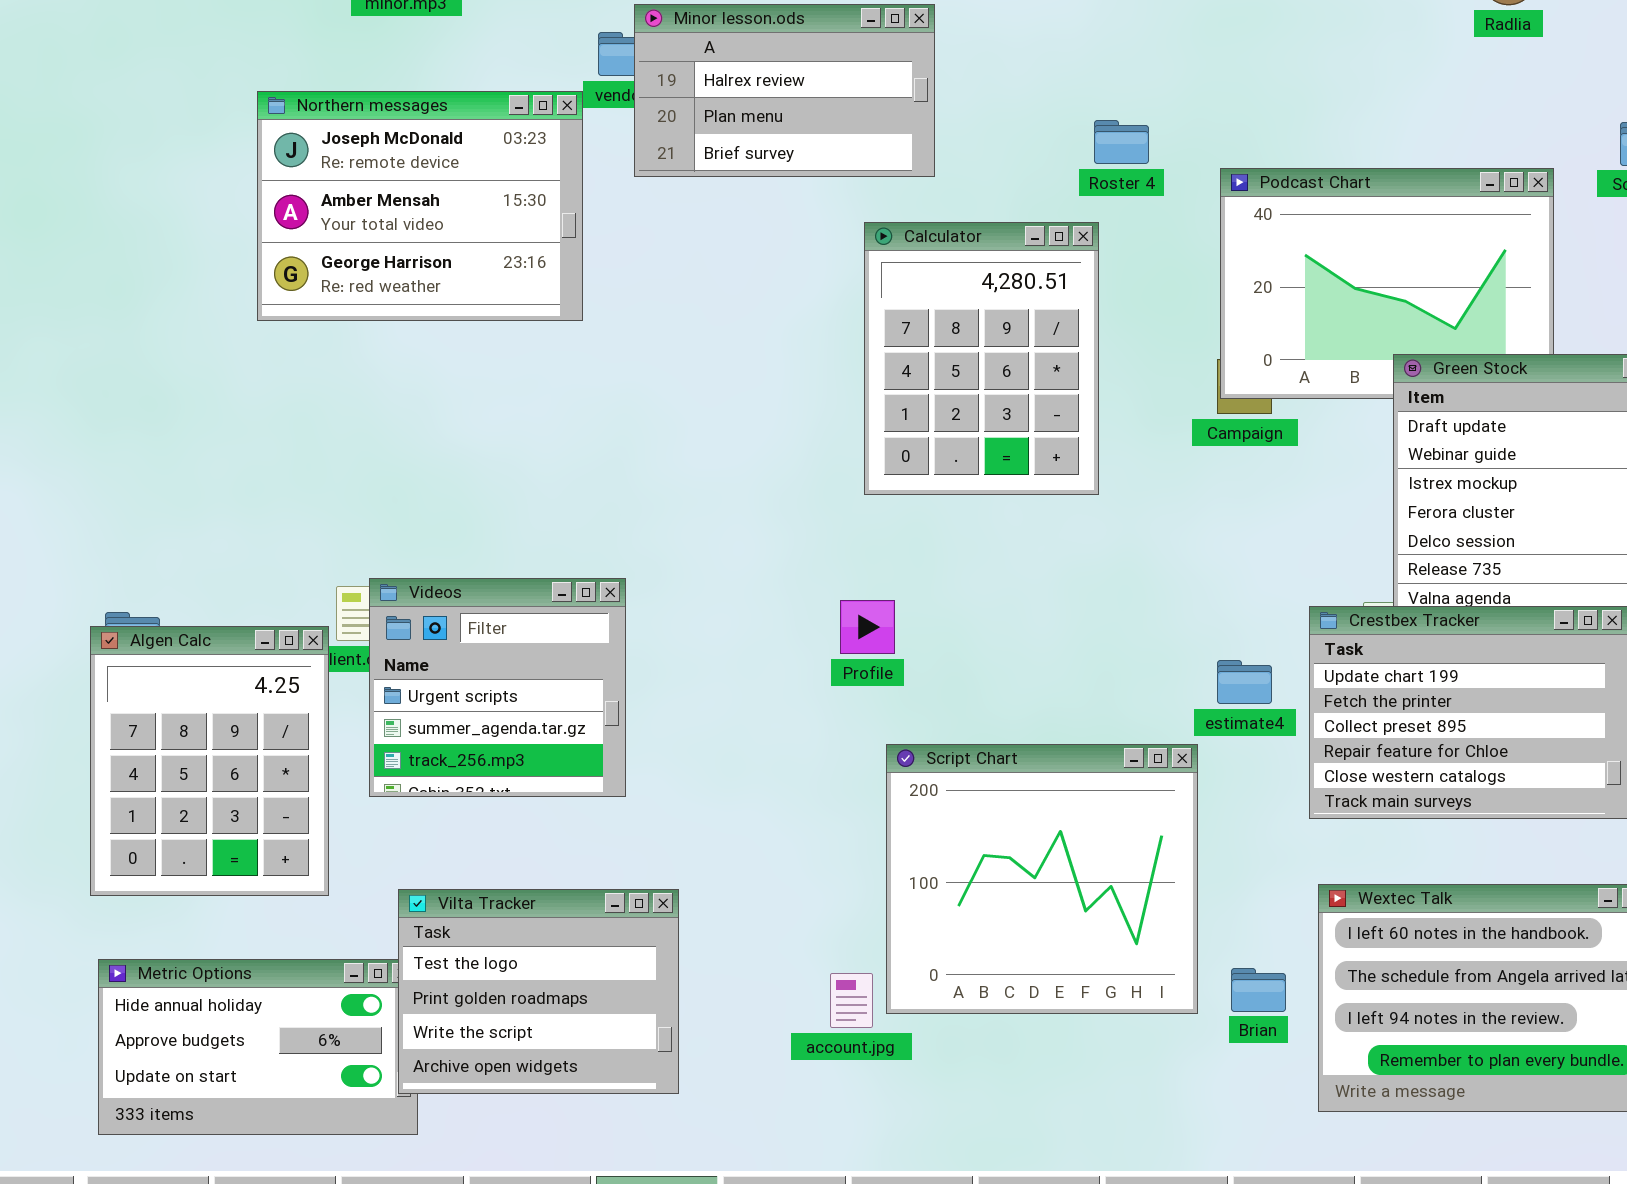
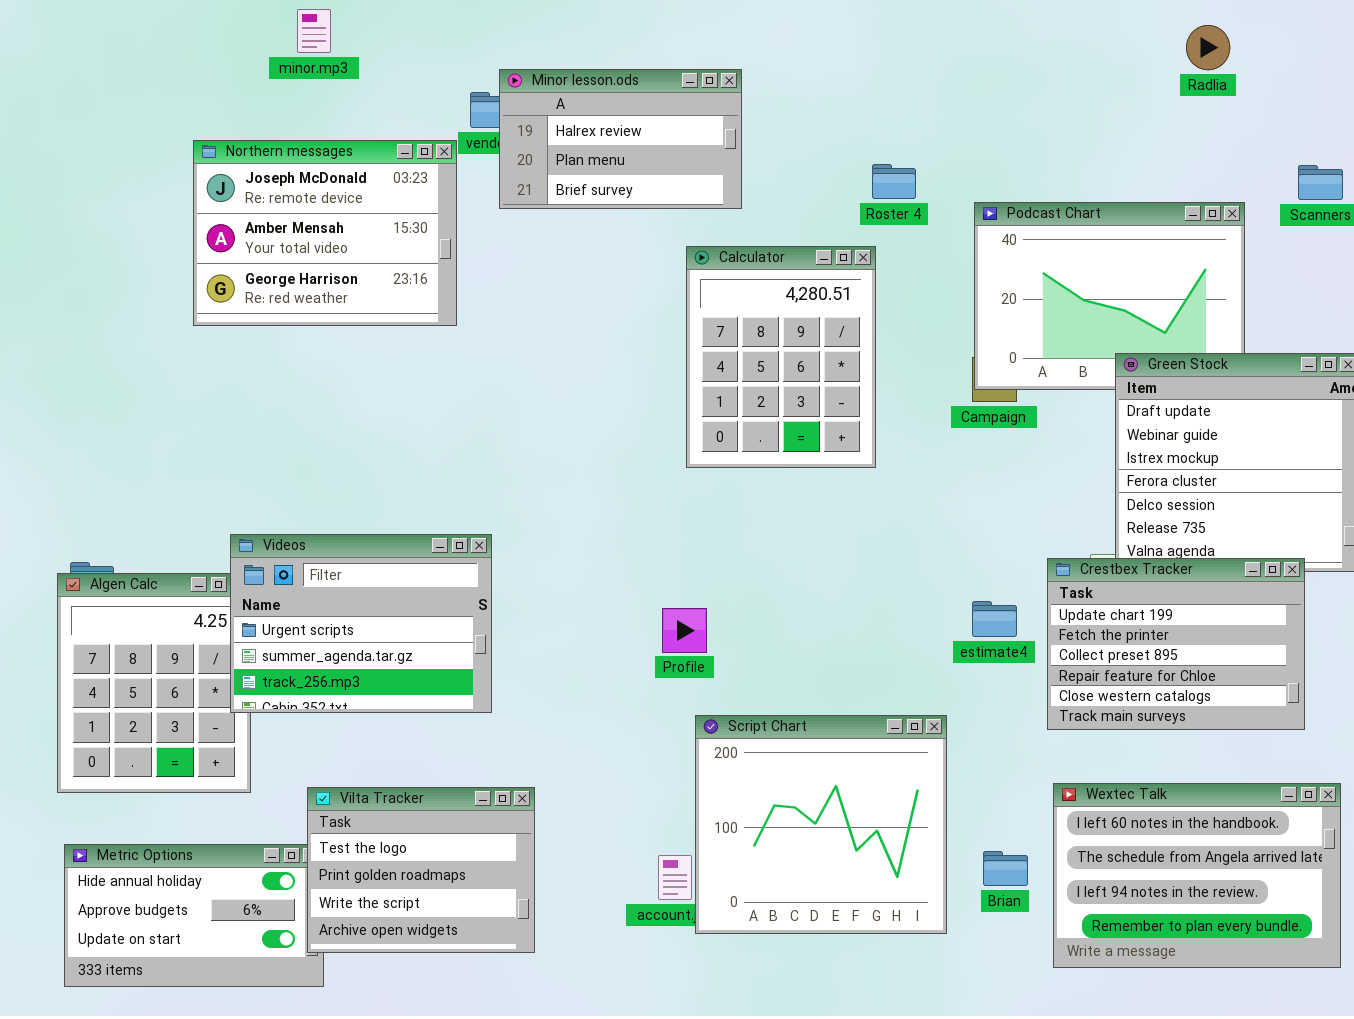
Videos: [369,578,626,797] -> [230,534,492,713], resized
Profile: [840,600,895,654] -> [662,608,707,653], moved
Script Chart: [886,744,1198,1014] -> [695,715,947,934], moved

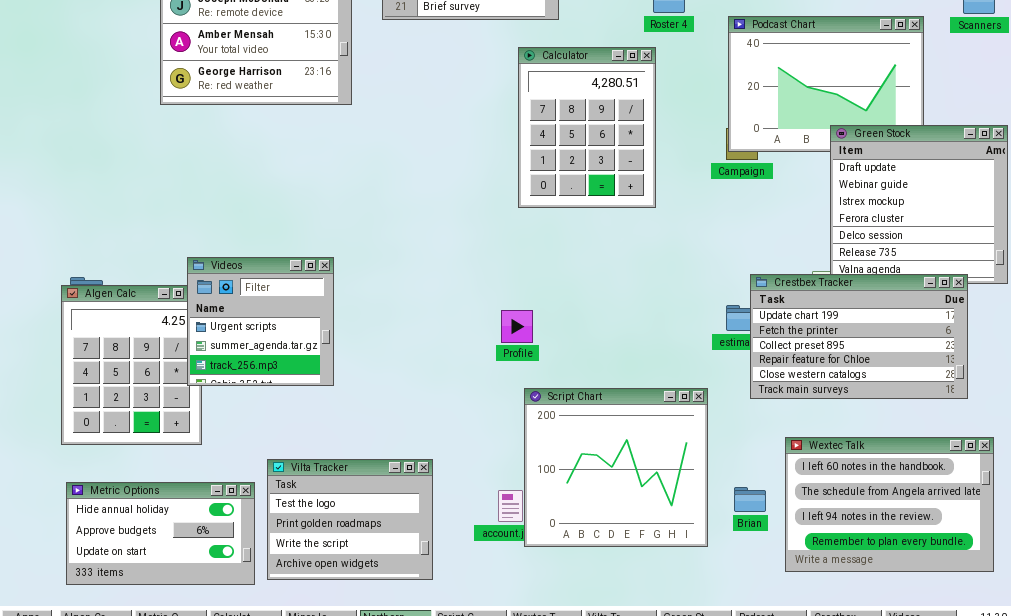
Videos: [230,534,492,713] -> [187,257,334,386], resized
Crestbex Tracker: [1047,558,1305,730] -> [750,274,968,399], resized
Vilta Tracker: [307,787,535,953] -> [267,459,433,580], moved

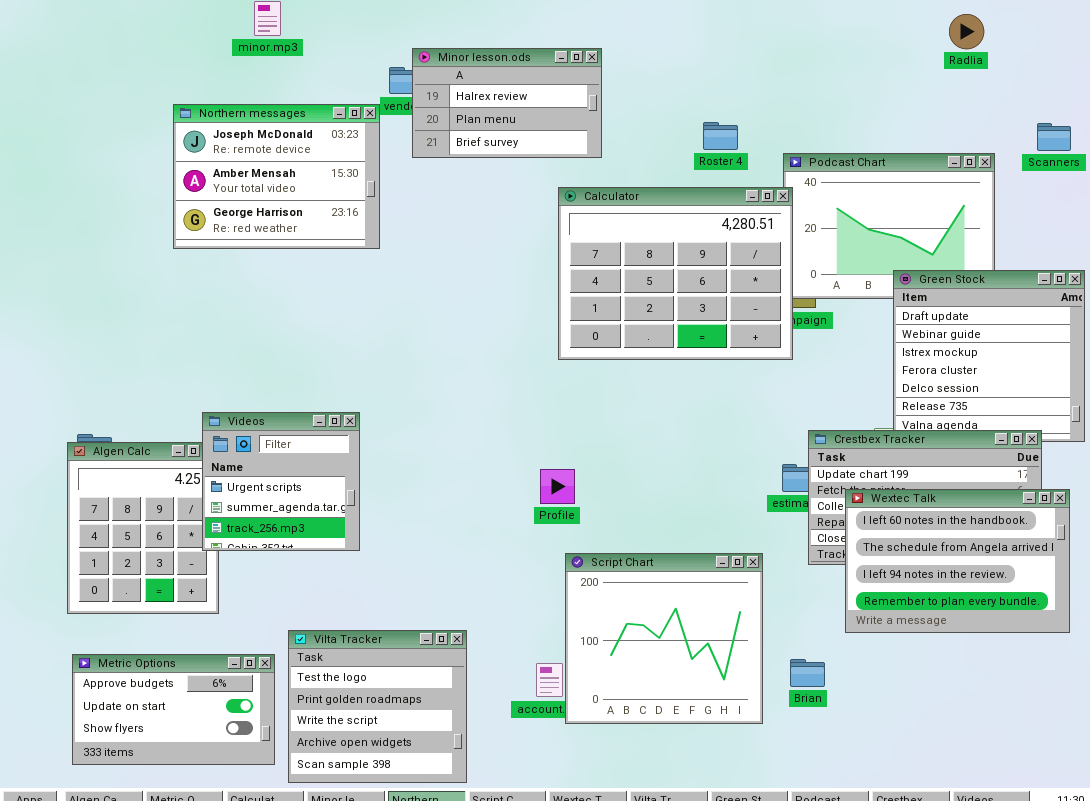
Calculator: [518,47,656,208] -> [558,187,793,360], resized
Wextec Talk: [785,437,994,572] -> [845,489,1070,633], moved
Vilta Tracker: [267,459,433,580] -> [288,630,467,783], resized
Metric Options: [66,482,255,585] -> [72,654,275,765], scrolled down 1 row

